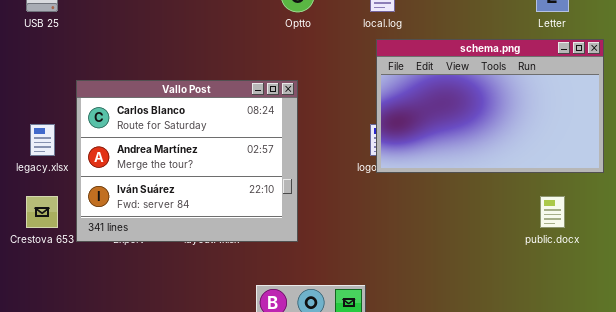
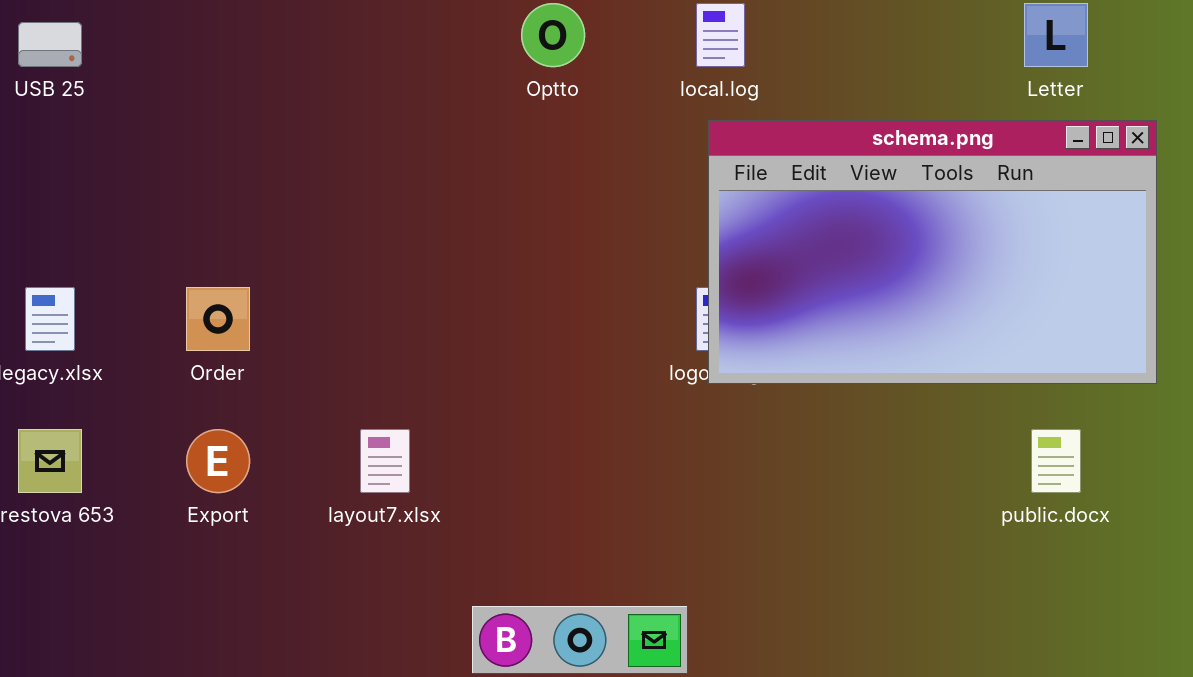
Vallo Post: [76,80,298,242] -> none, closed

